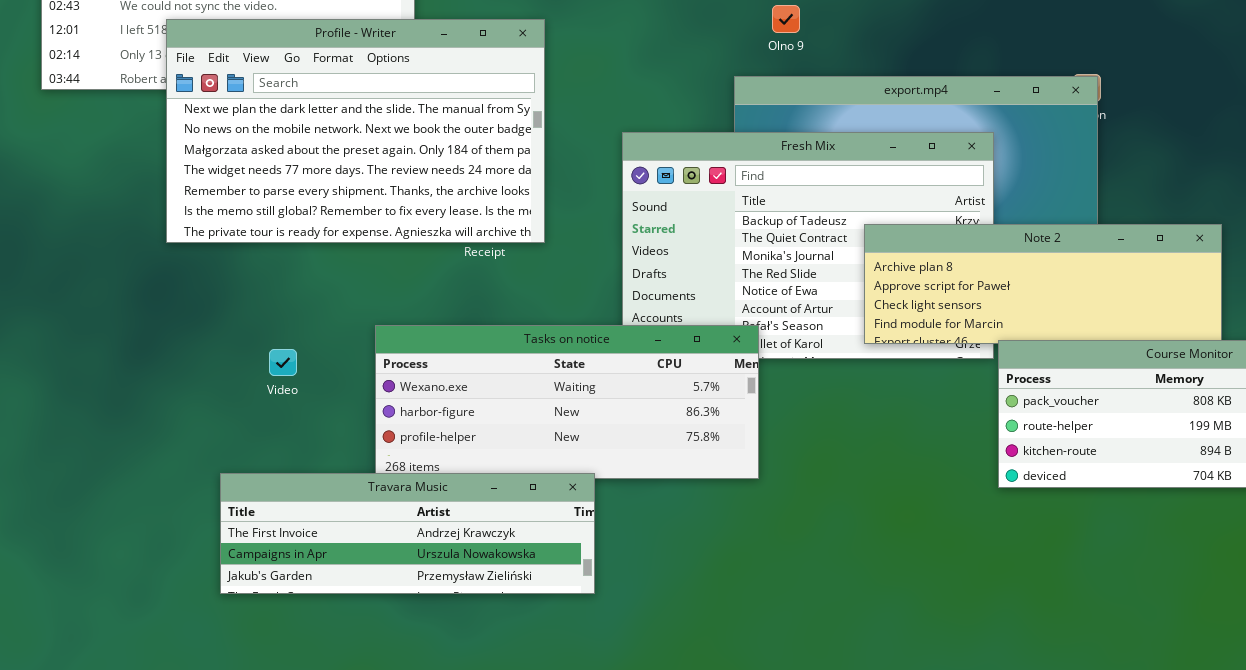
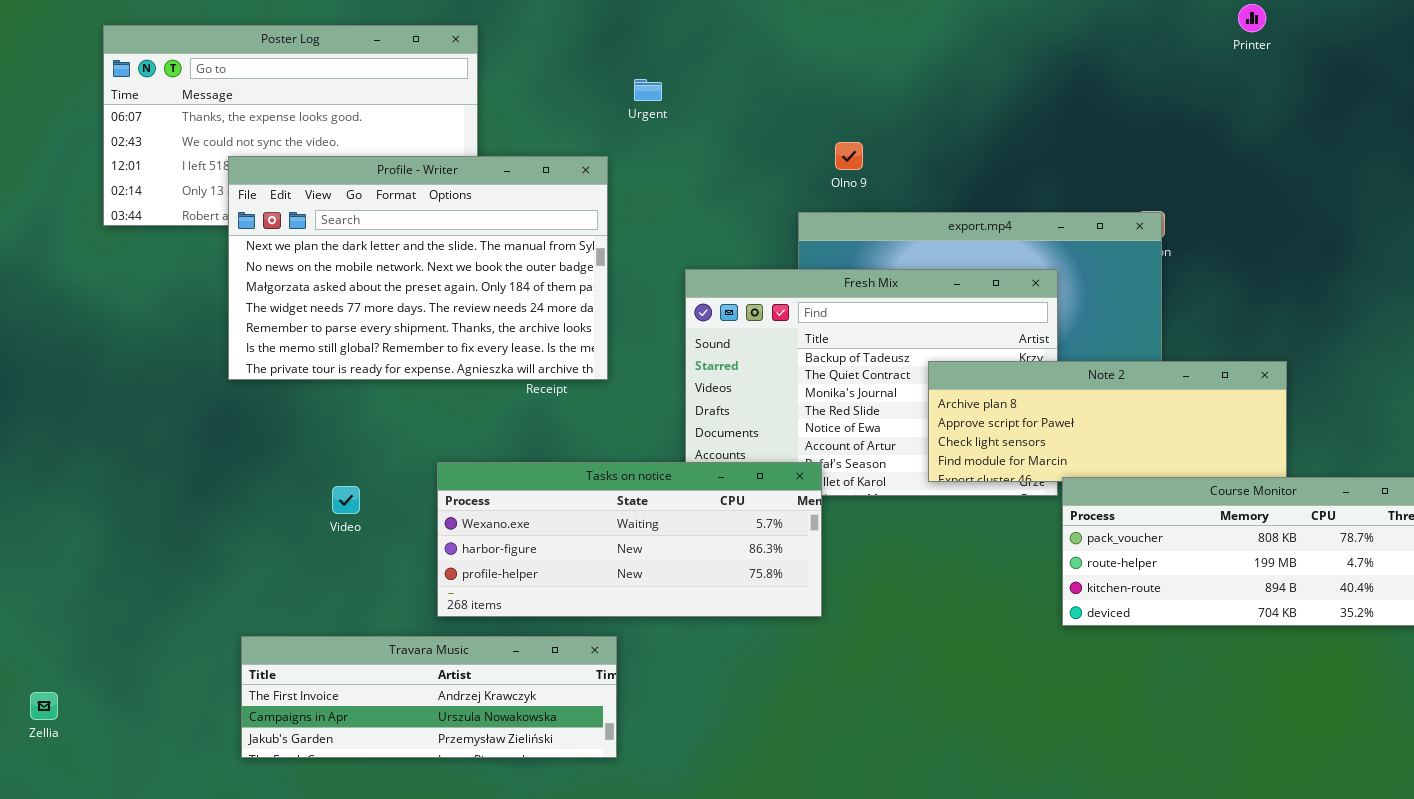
Travara Music: [220,473,595,594] -> [241,636,617,758], moved

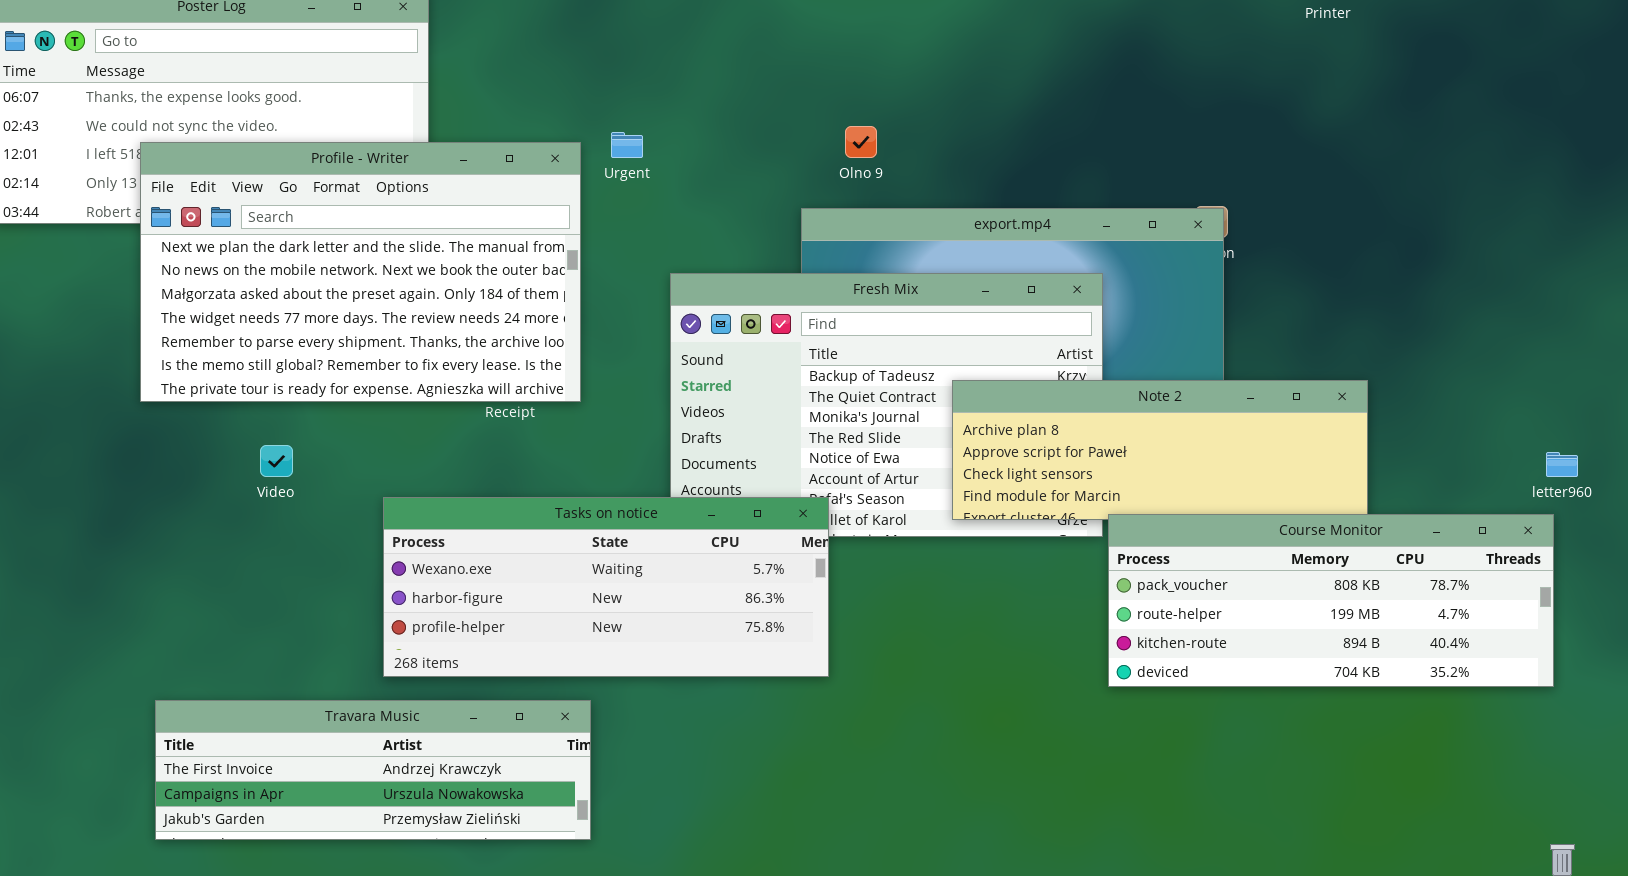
Urgent: [634,79,662,101] -> [611,132,643,158], moved
Video: [332,486,360,514] -> [260,445,293,477], moved

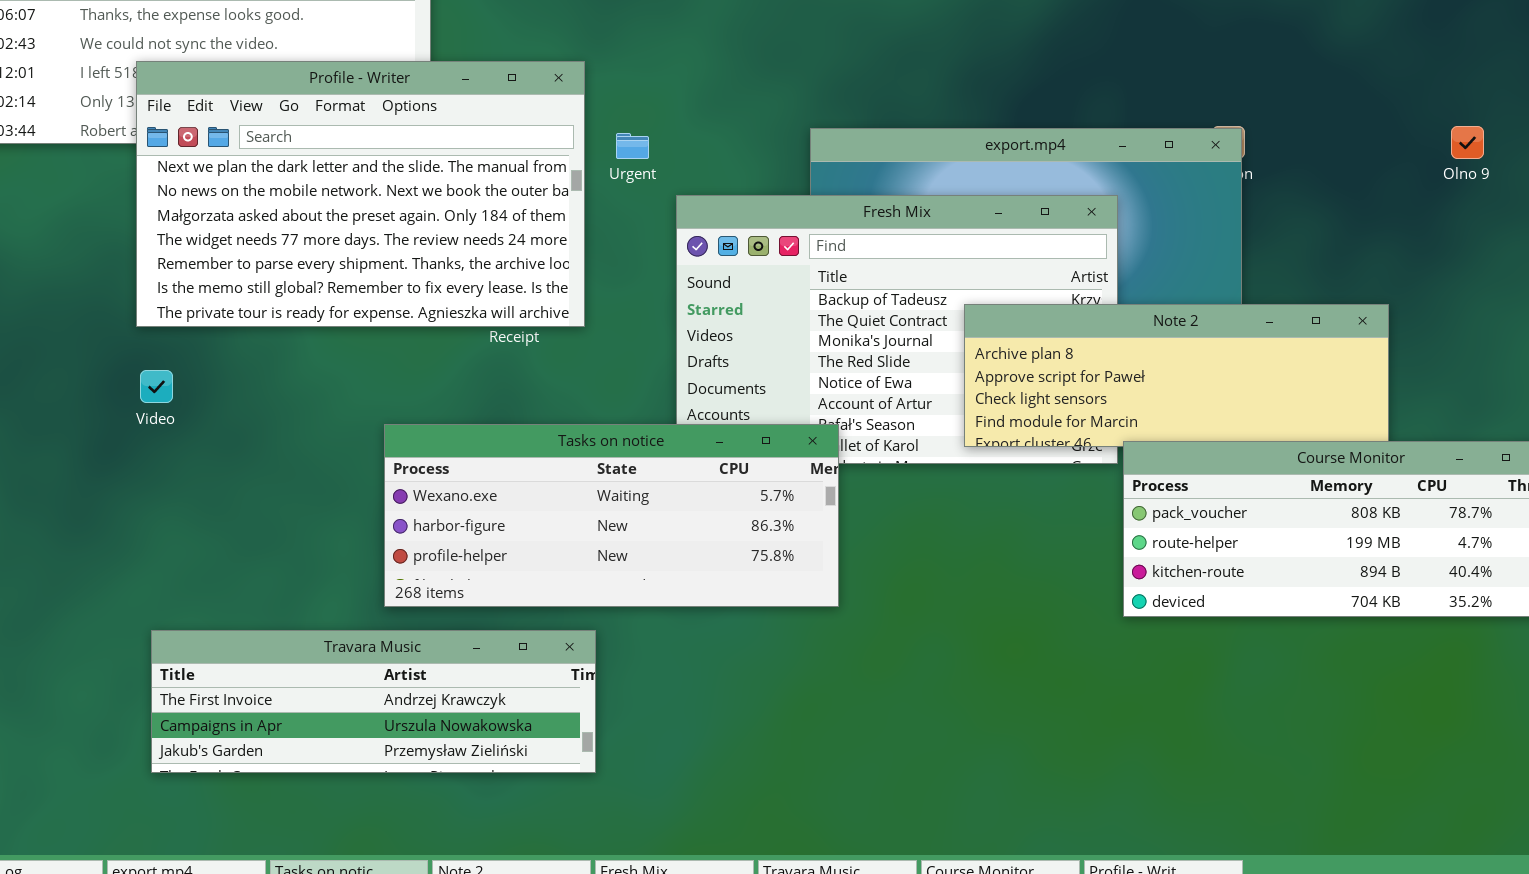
Olno 9: [845,126,877,158] -> [1451,126,1484,159], moved
Urgent: [611,132,643,158] -> [616,133,649,159], moved
Video: [260,445,293,477] -> [140,370,173,403], moved

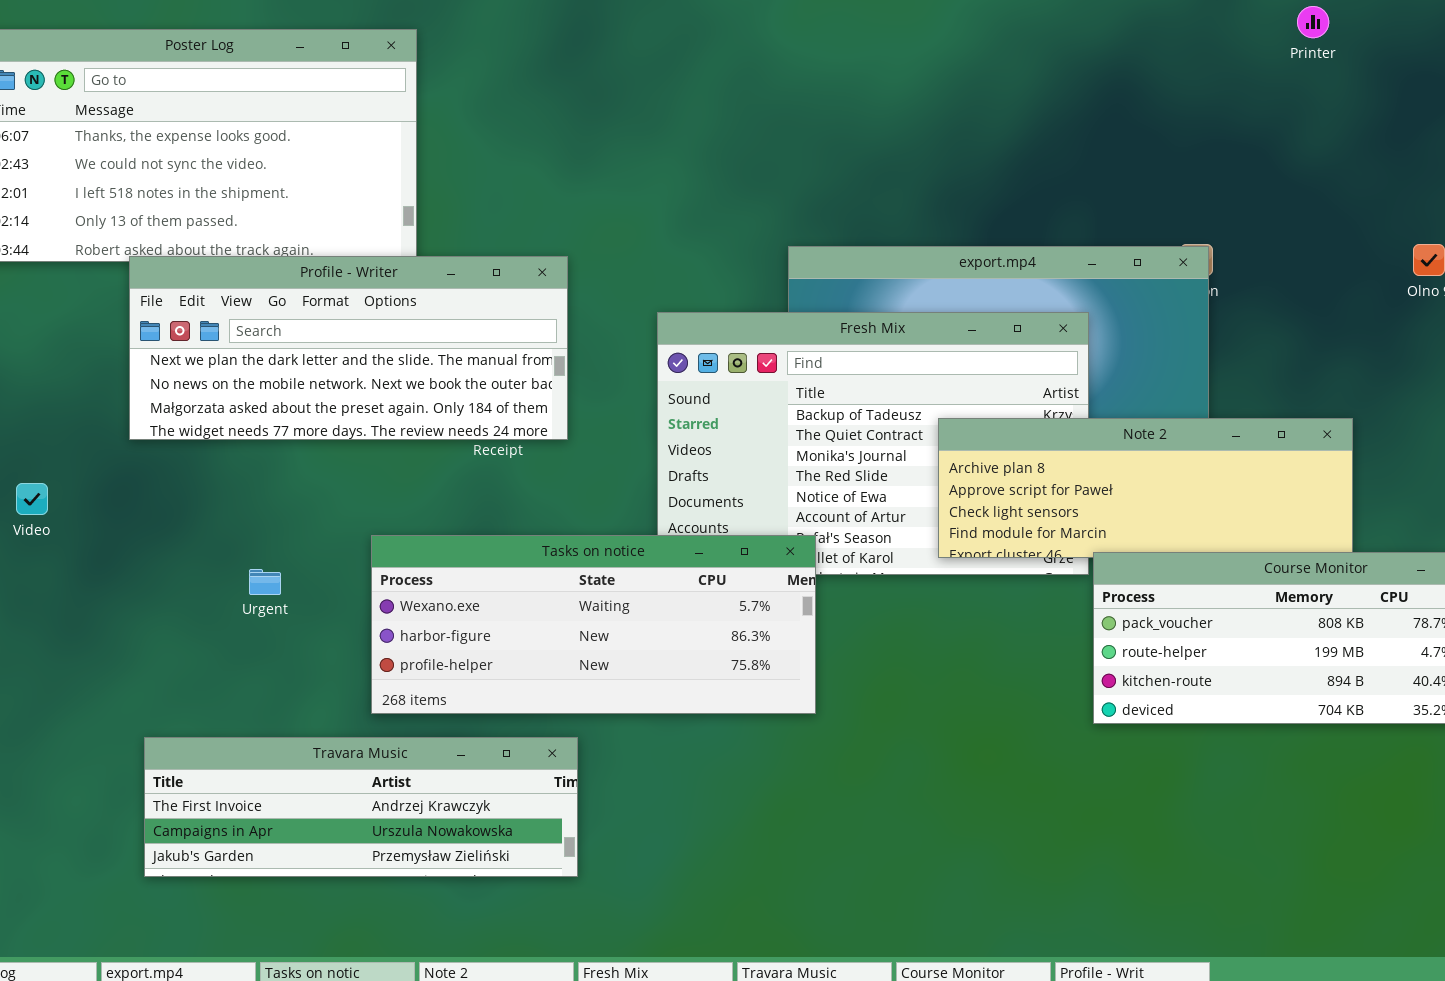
Profile - Writer: [136,61,585,327] -> [129,256,568,440], resized
Urgent: [616,133,649,159] -> [249,569,281,595], moved
Video: [140,370,173,403] -> [16,483,48,515], moved

